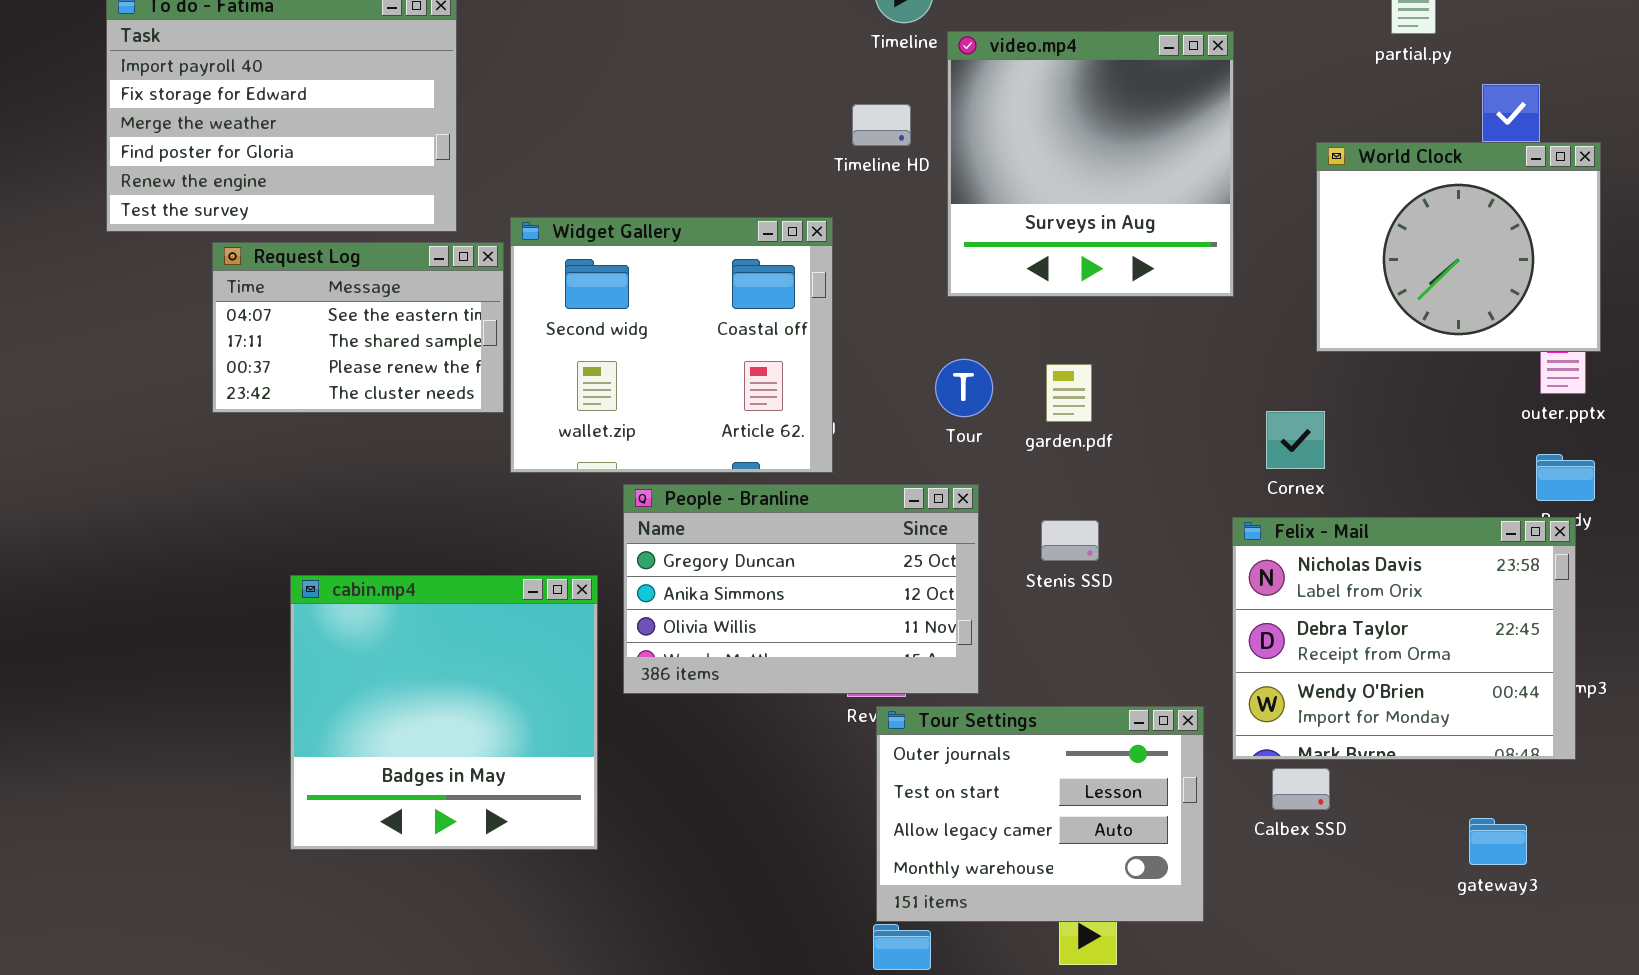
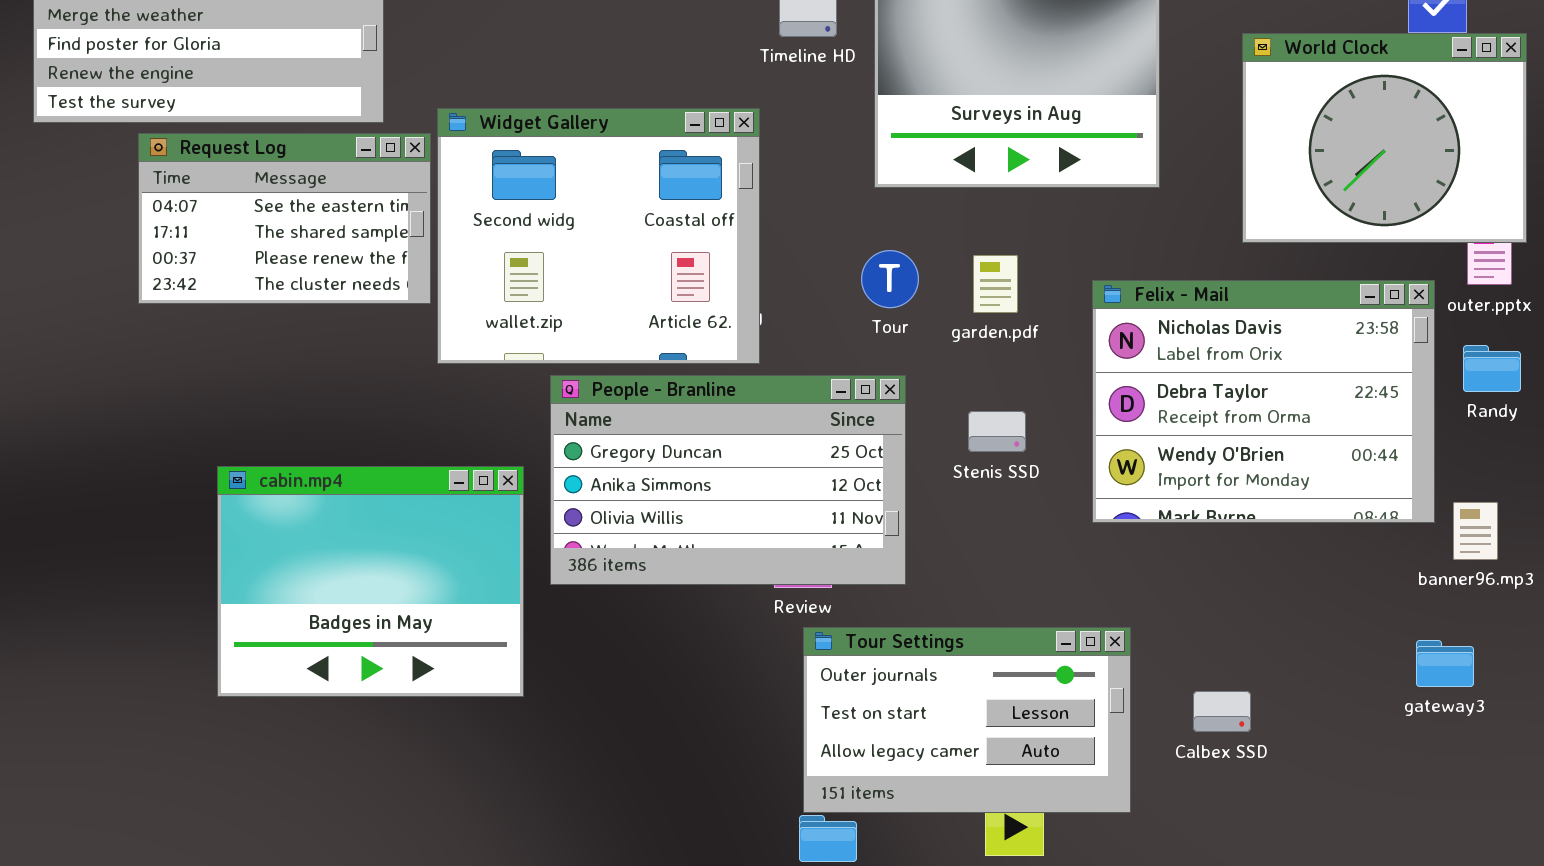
Felix - Mail: [1232,517,1576,760] -> [1092,280,1435,523], moved
cabin.mp4: [290,575,598,850] -> [217,466,524,697], resized
Tour Settings: [876,706,1204,922] -> [803,627,1131,813], resized
Calbex SSD: [1272,768,1330,810] -> [1193,691,1251,732], moved
gateway3: [1469,818,1527,865] -> [1416,640,1474,687], moved

